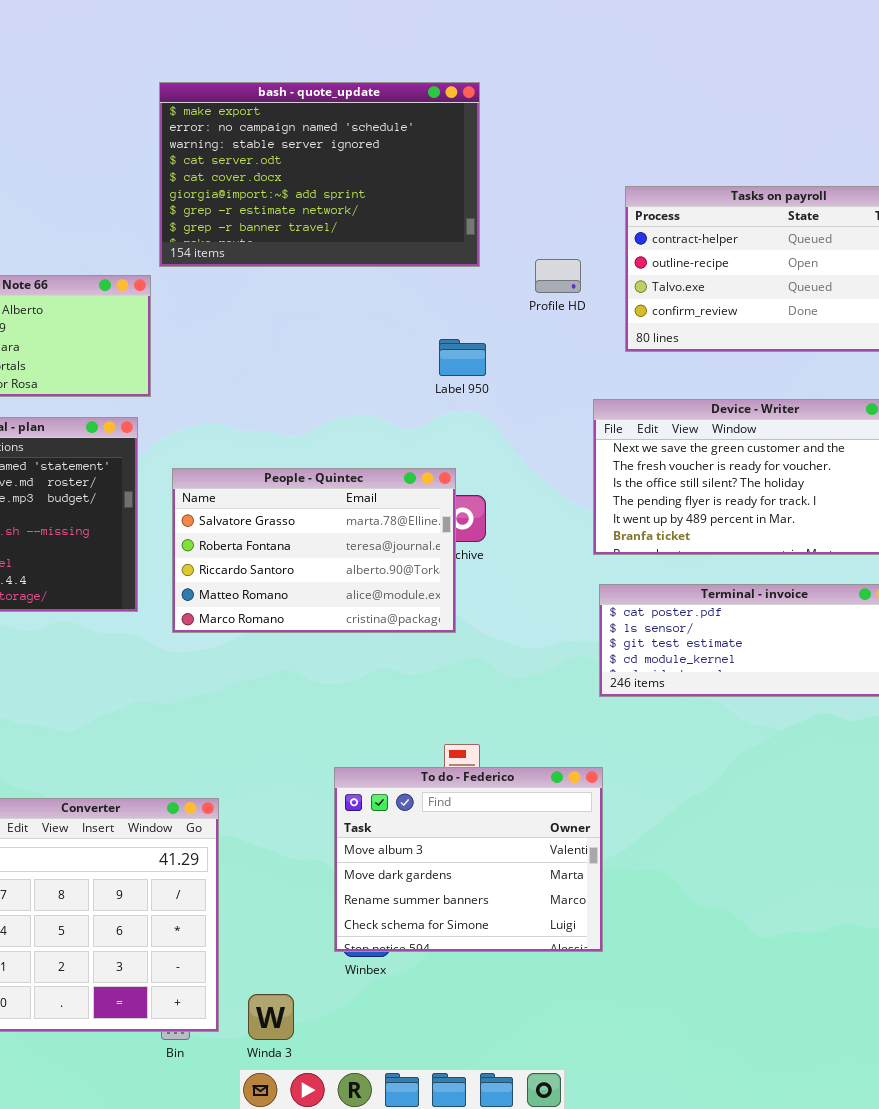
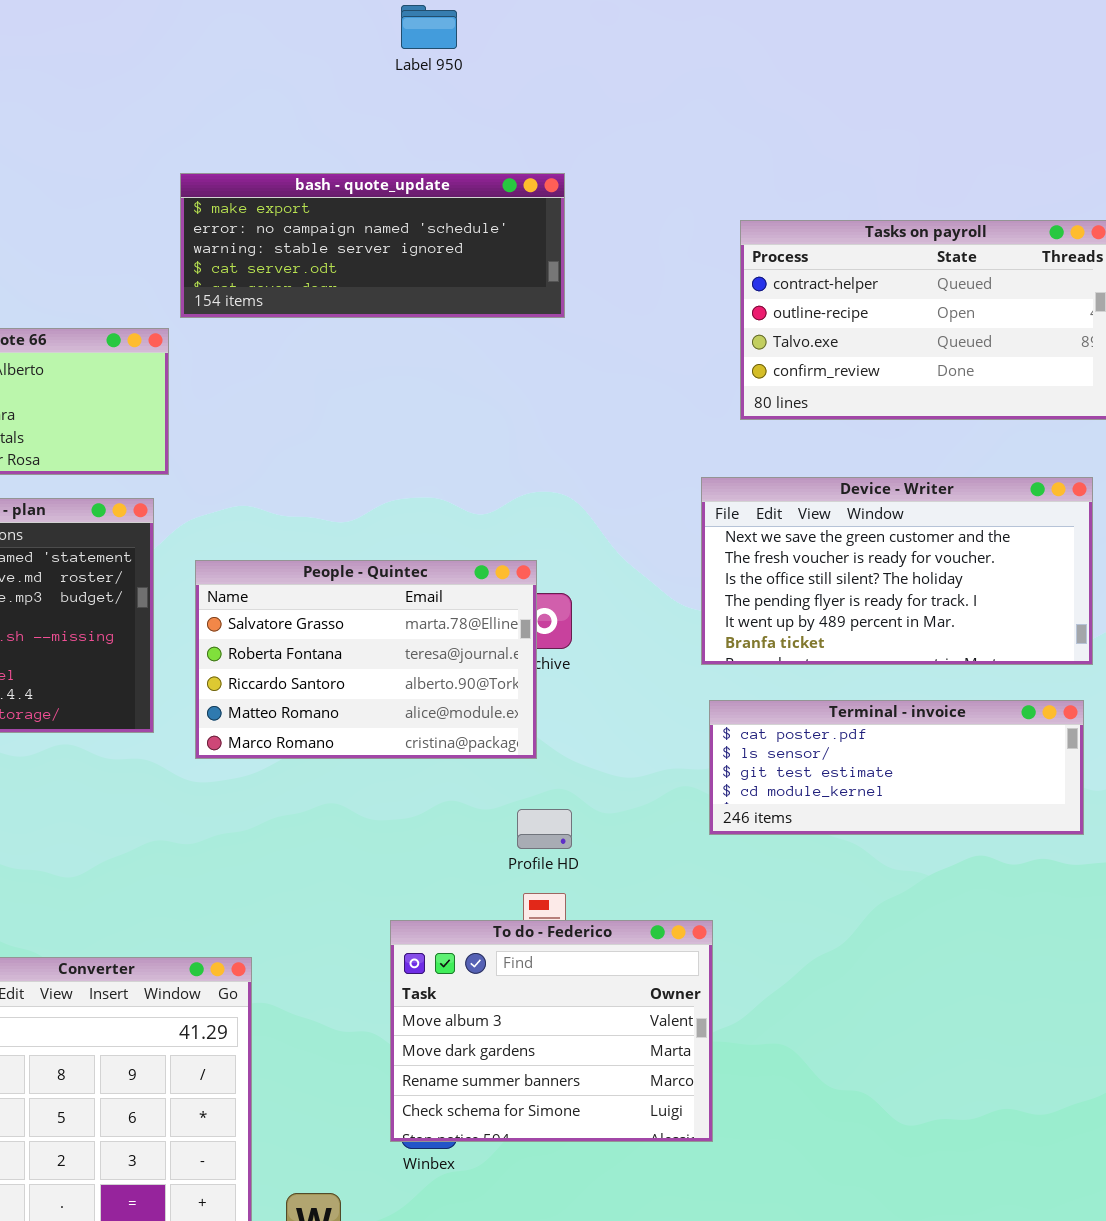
bash - quote_update: [159,82,480,267] -> [180,173,565,318], resized
Profile HD: [535,259,581,293] -> [517,809,572,849], moved
Label 950: [439,339,486,376] -> [401,5,457,49], moved

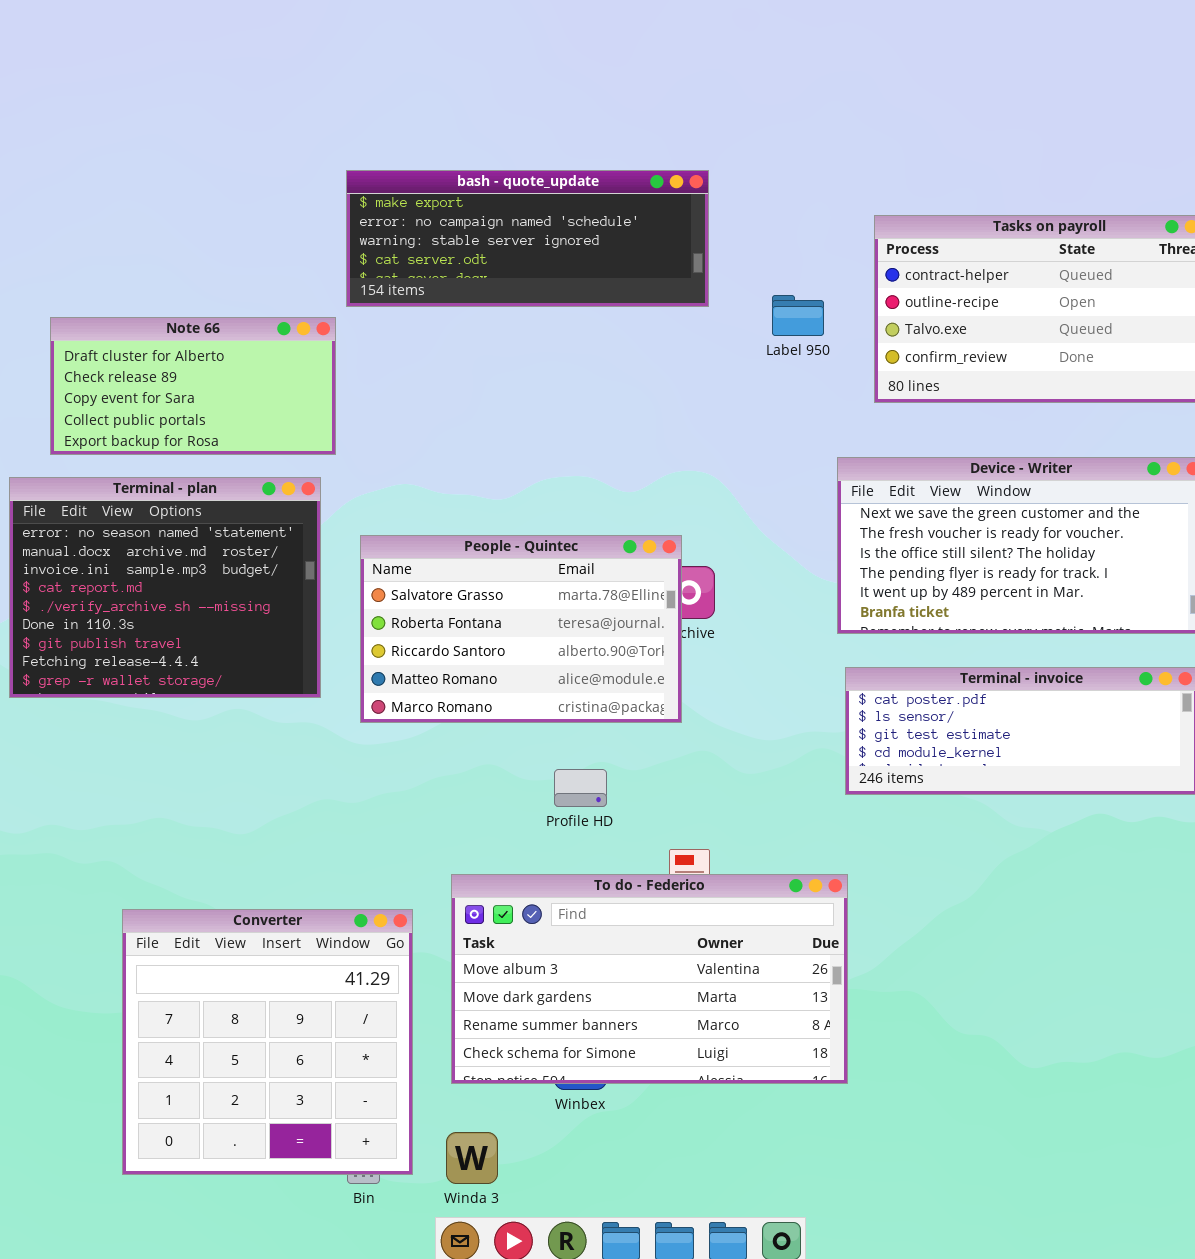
Label 950: [401,5,457,49] -> [772,295,824,336], moved
Profile HD: [517,809,572,849] -> [554,769,607,807], moved
To do - Federico: [390,920,713,1142] -> [451,874,848,1084], resized

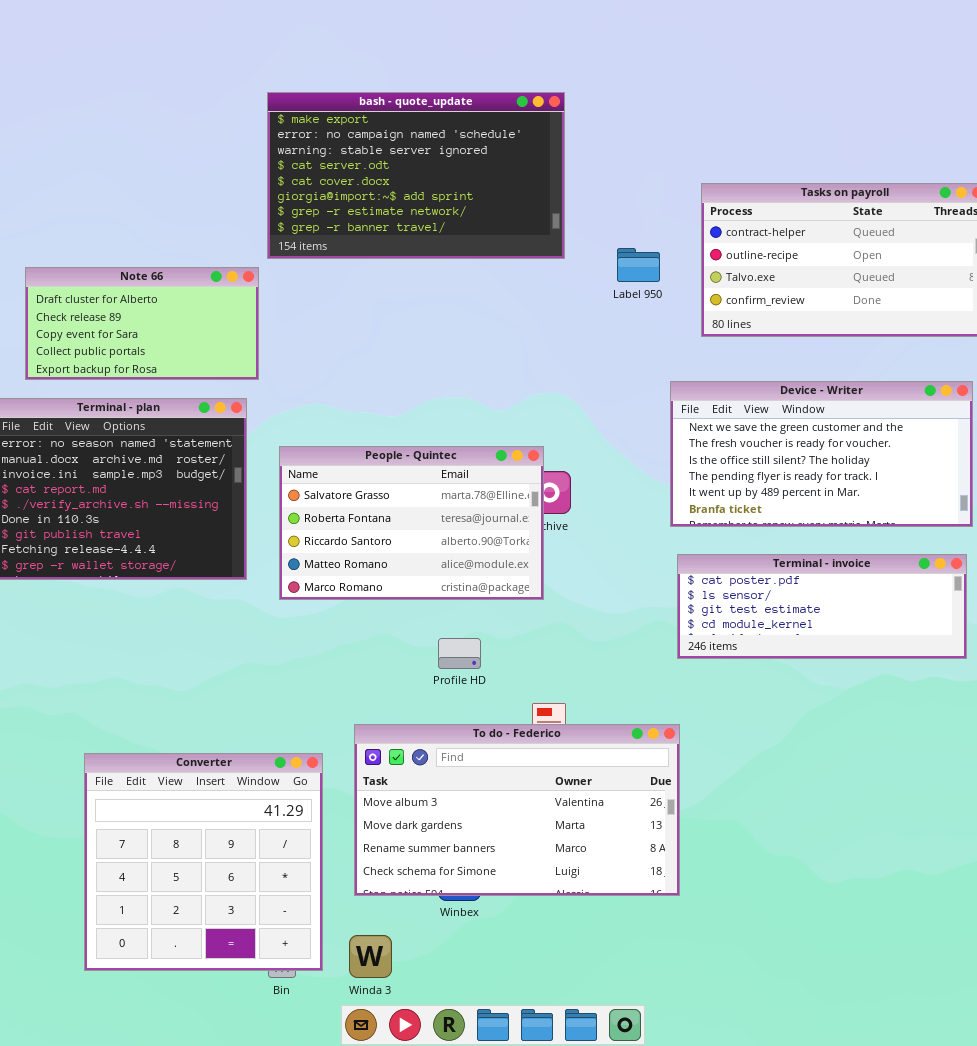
bash - quote_update: [346,170,709,307] -> [267,92,565,259], resized

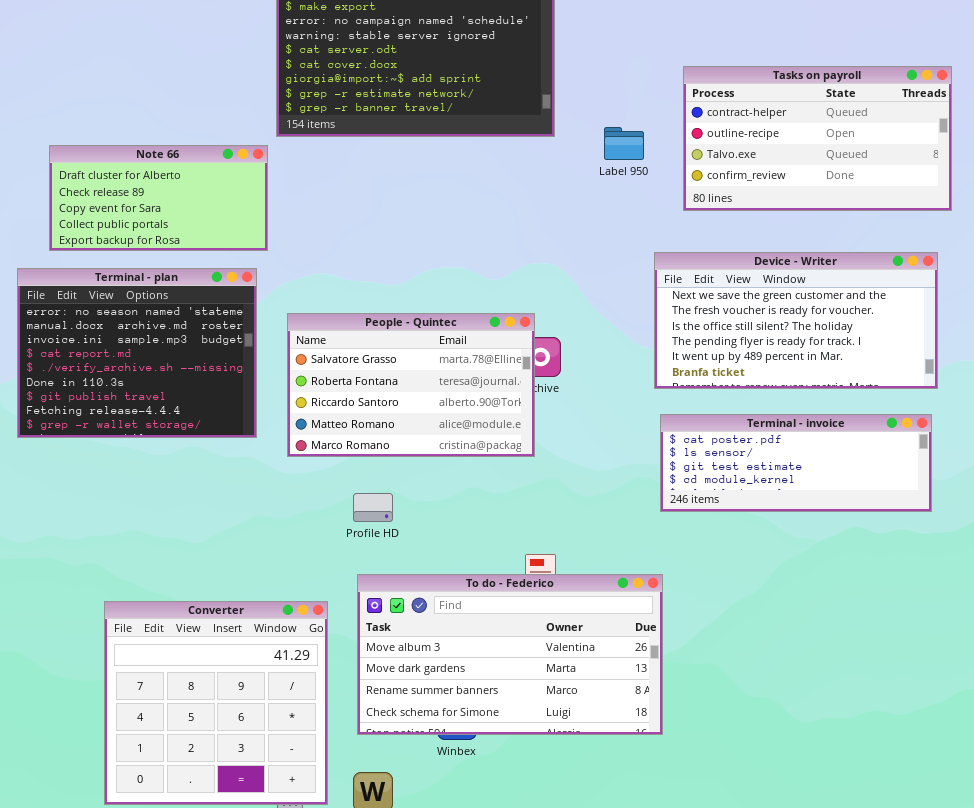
Profile HD: [438,638,481,669] -> [353,493,393,522], moved

